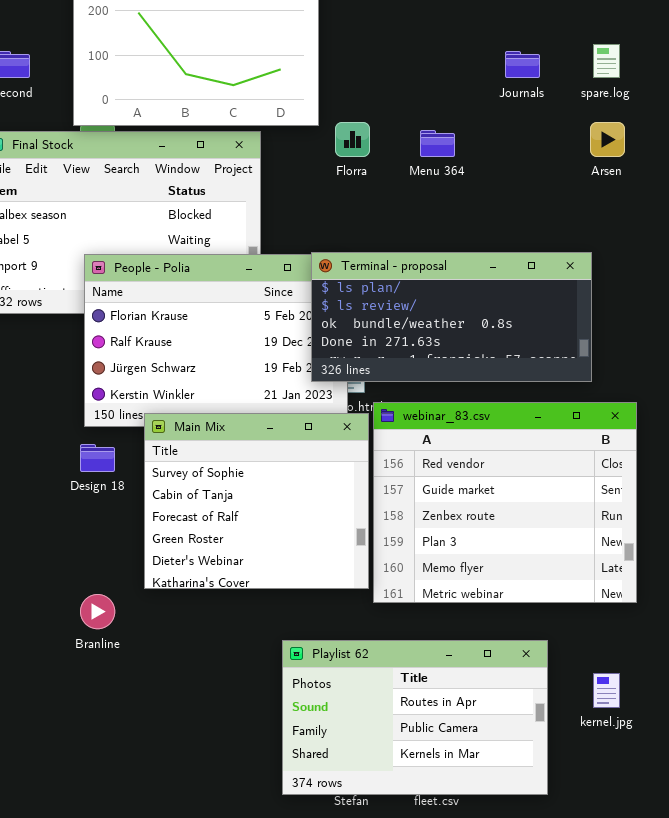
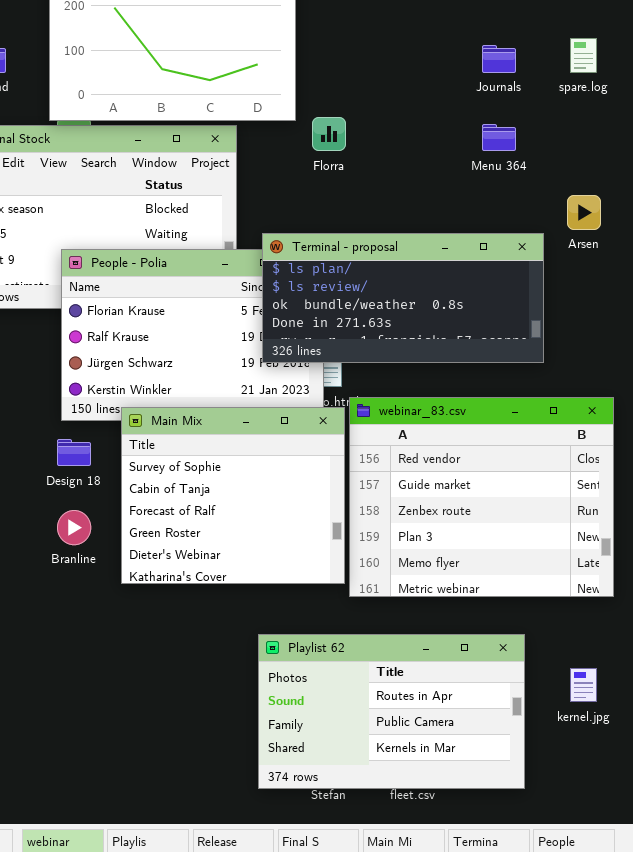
Arsen: [590,122,625,157] -> [567,195,601,230], moved
Menu 364: [420,130,455,157] -> [482,124,516,151], moved
Terminal - proposal: [311,252,592,382] -> [262,233,544,363], moved
Branline: [80,594,115,629] -> [57,510,91,545], moved

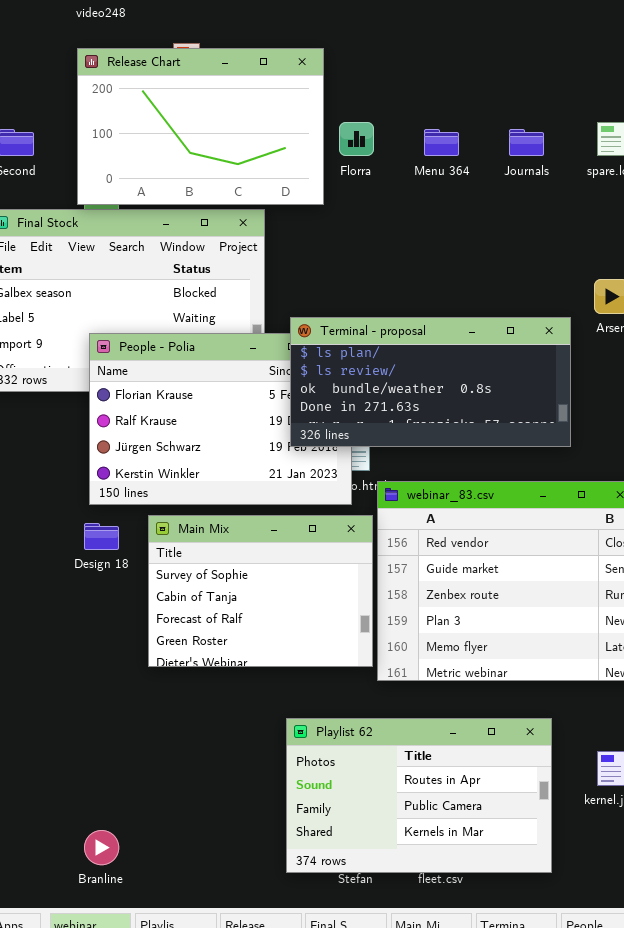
Florra: [312,117,346,151] -> [339,122,374,156], moved
Menu 364: [482,124,516,151] -> [424,129,459,156], moved
Main Mix: [121,407,345,584] -> [148,515,373,667], resized
Branline: [57,510,91,545] -> [84,830,119,865], moved

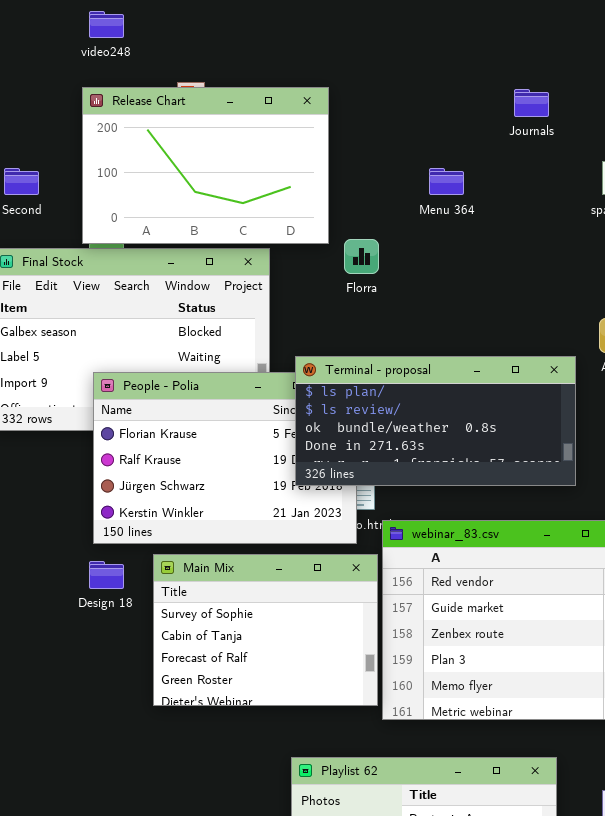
Florra: [339,122,374,156] -> [344,239,379,274], moved
Journals: [509,129,544,156] -> [514,89,549,117], moved

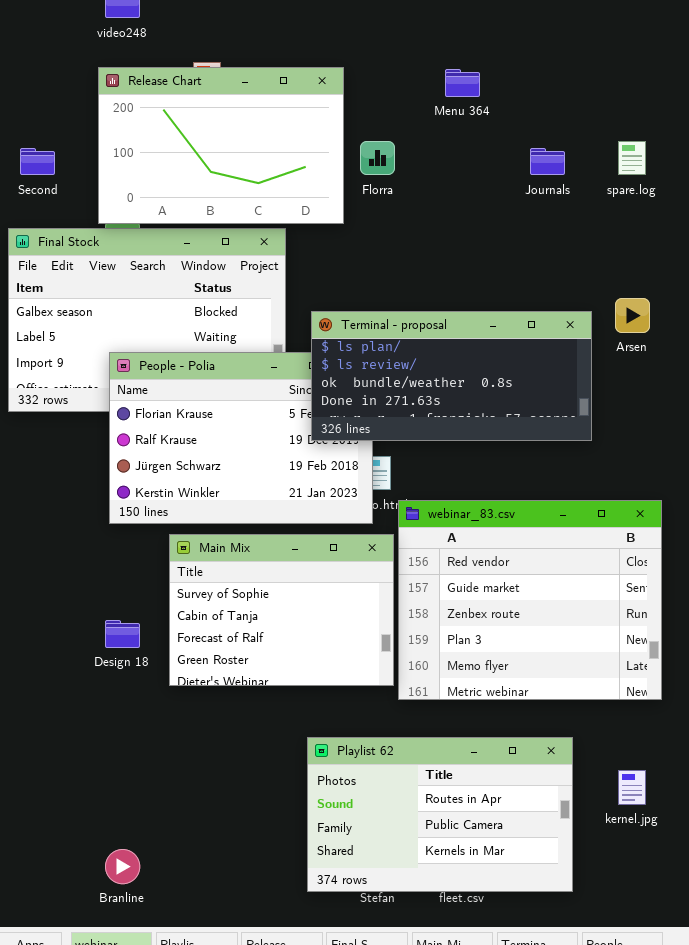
Journals: [514,89,549,117] -> [530,148,565,175], moved
Menu 364: [429,168,464,195] -> [445,69,480,97], moved
Florra: [344,239,379,274] -> [360,141,395,175], moved
Terminal - proposal: [295,356,576,486] -> [311,311,592,441], moved
Design 18: [89,561,124,589] -> [105,620,140,648], moved

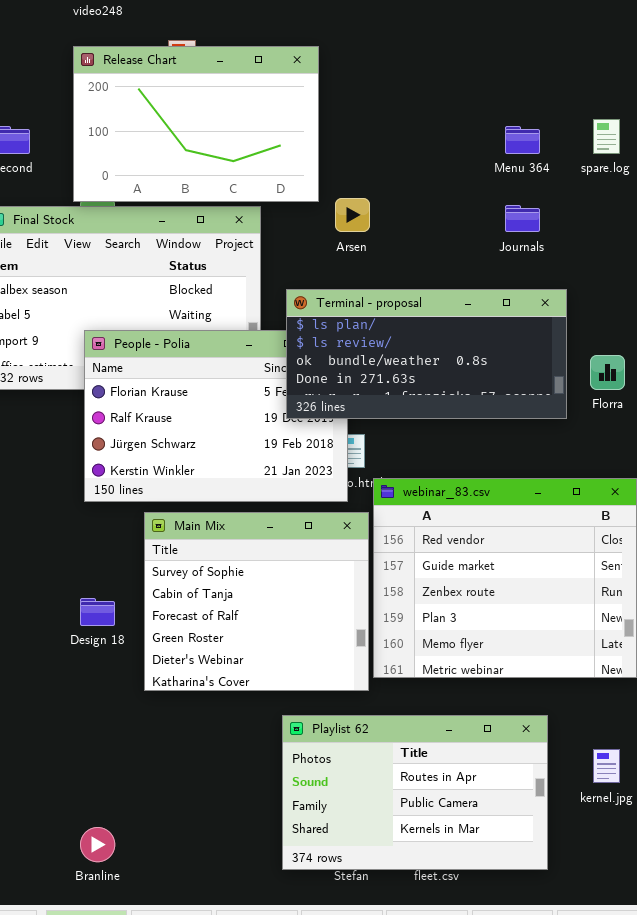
Menu 364: [445,69,480,97] -> [505,126,540,154], moved
Florra: [360,141,395,175] -> [590,355,625,390], moved
Journals: [530,148,565,175] -> [505,205,540,232], moved
Arsen: [615,298,650,333] -> [335,198,370,232], moved
Main Mix: [169,534,394,686] -> [144,512,369,691], resized

